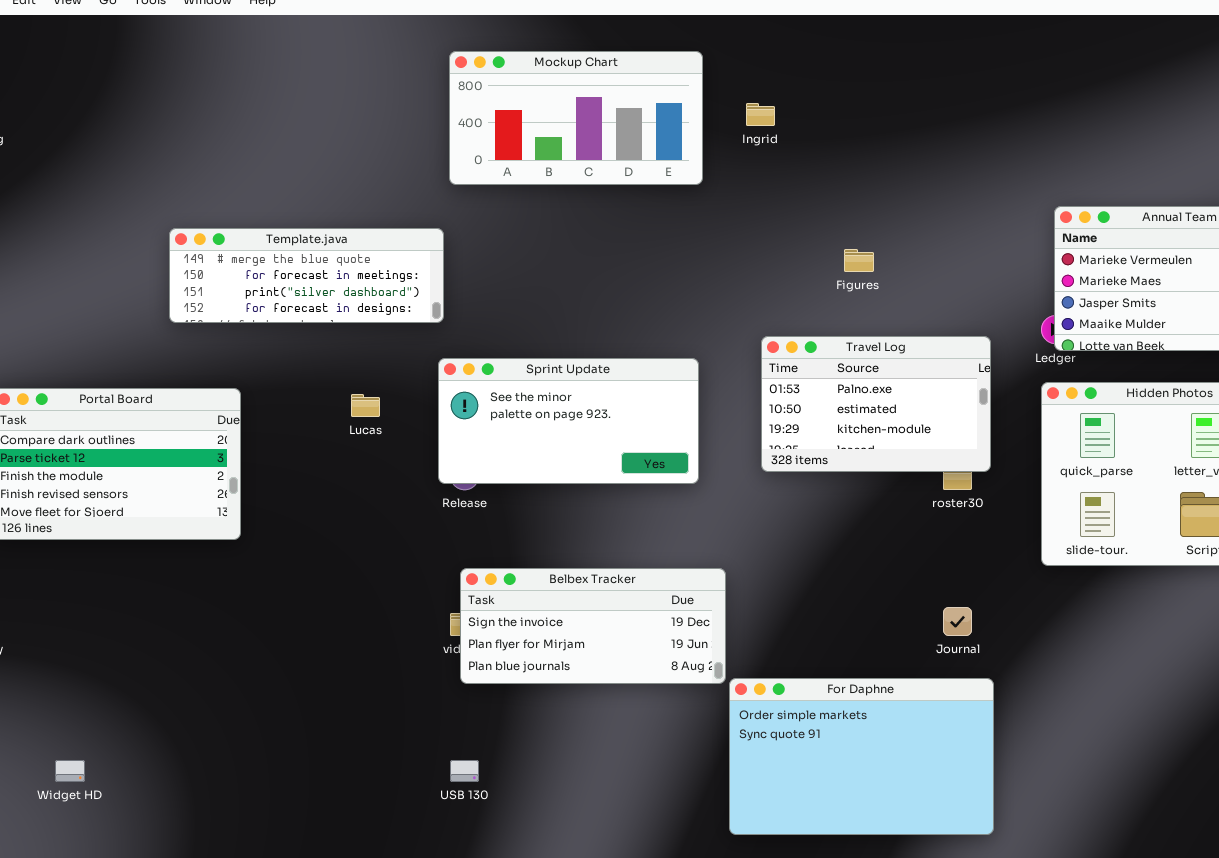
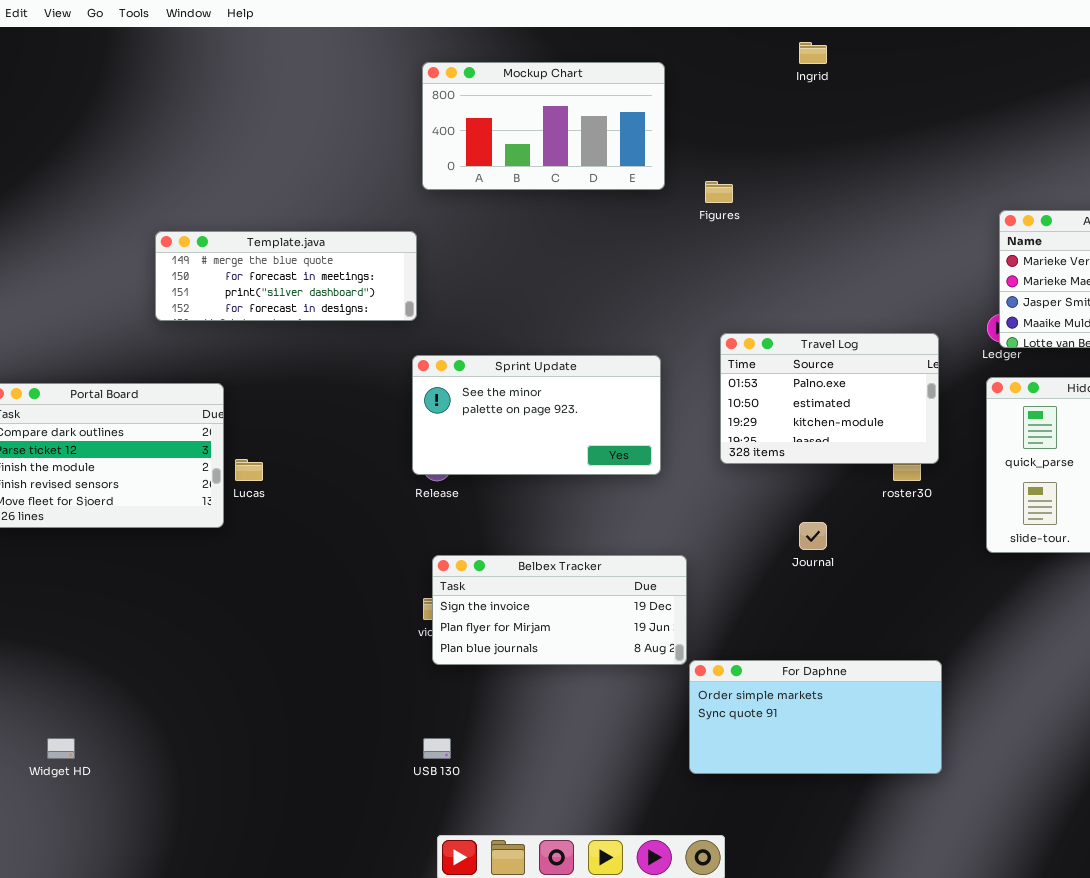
Ingrid: [746,103,775,126] -> [799,42,827,64], moved
Figures: [844,249,874,272] -> [705,181,733,203], moved
Lucas: [351,394,380,417] -> [235,459,263,481], moved
Journal: [943,607,972,636] -> [799,522,827,550], moved
For Daphne: [729,678,994,835] -> [689,660,942,774], resized

